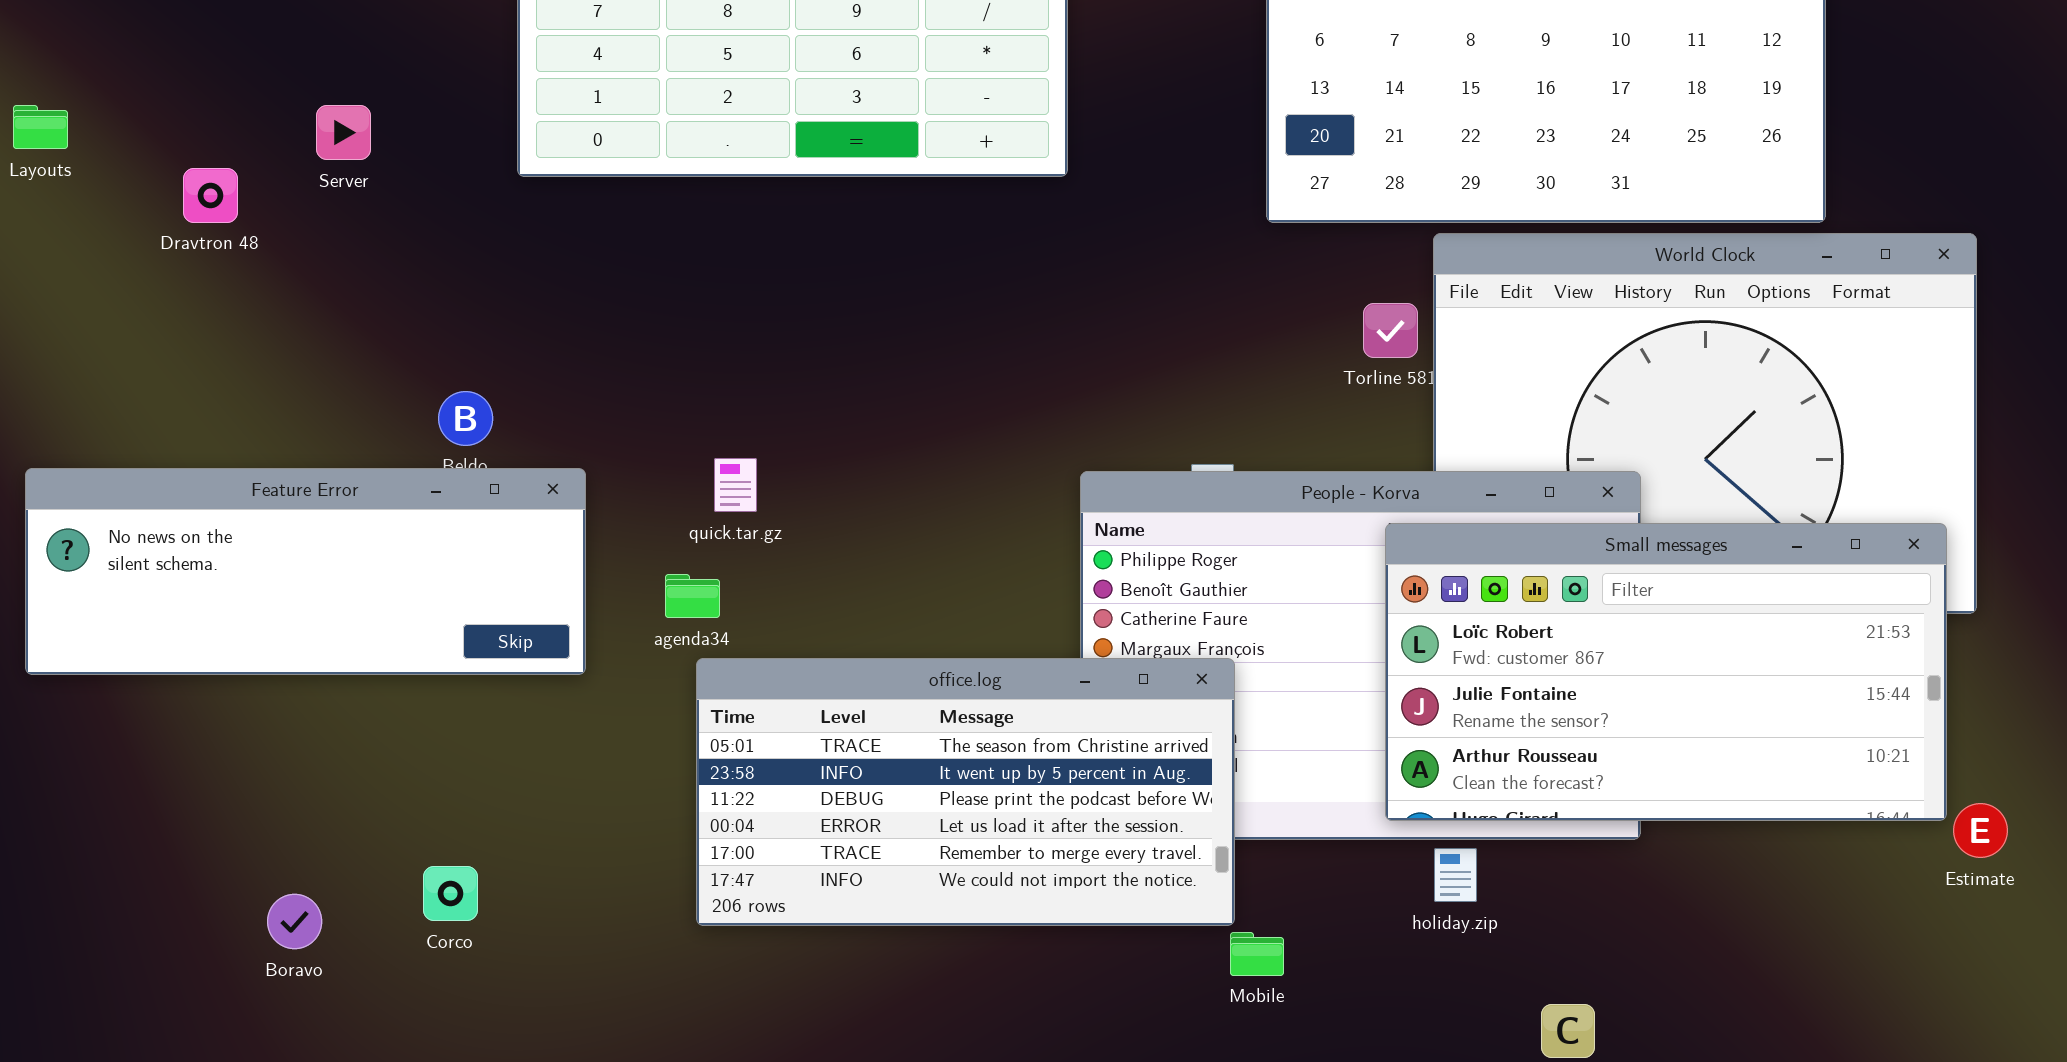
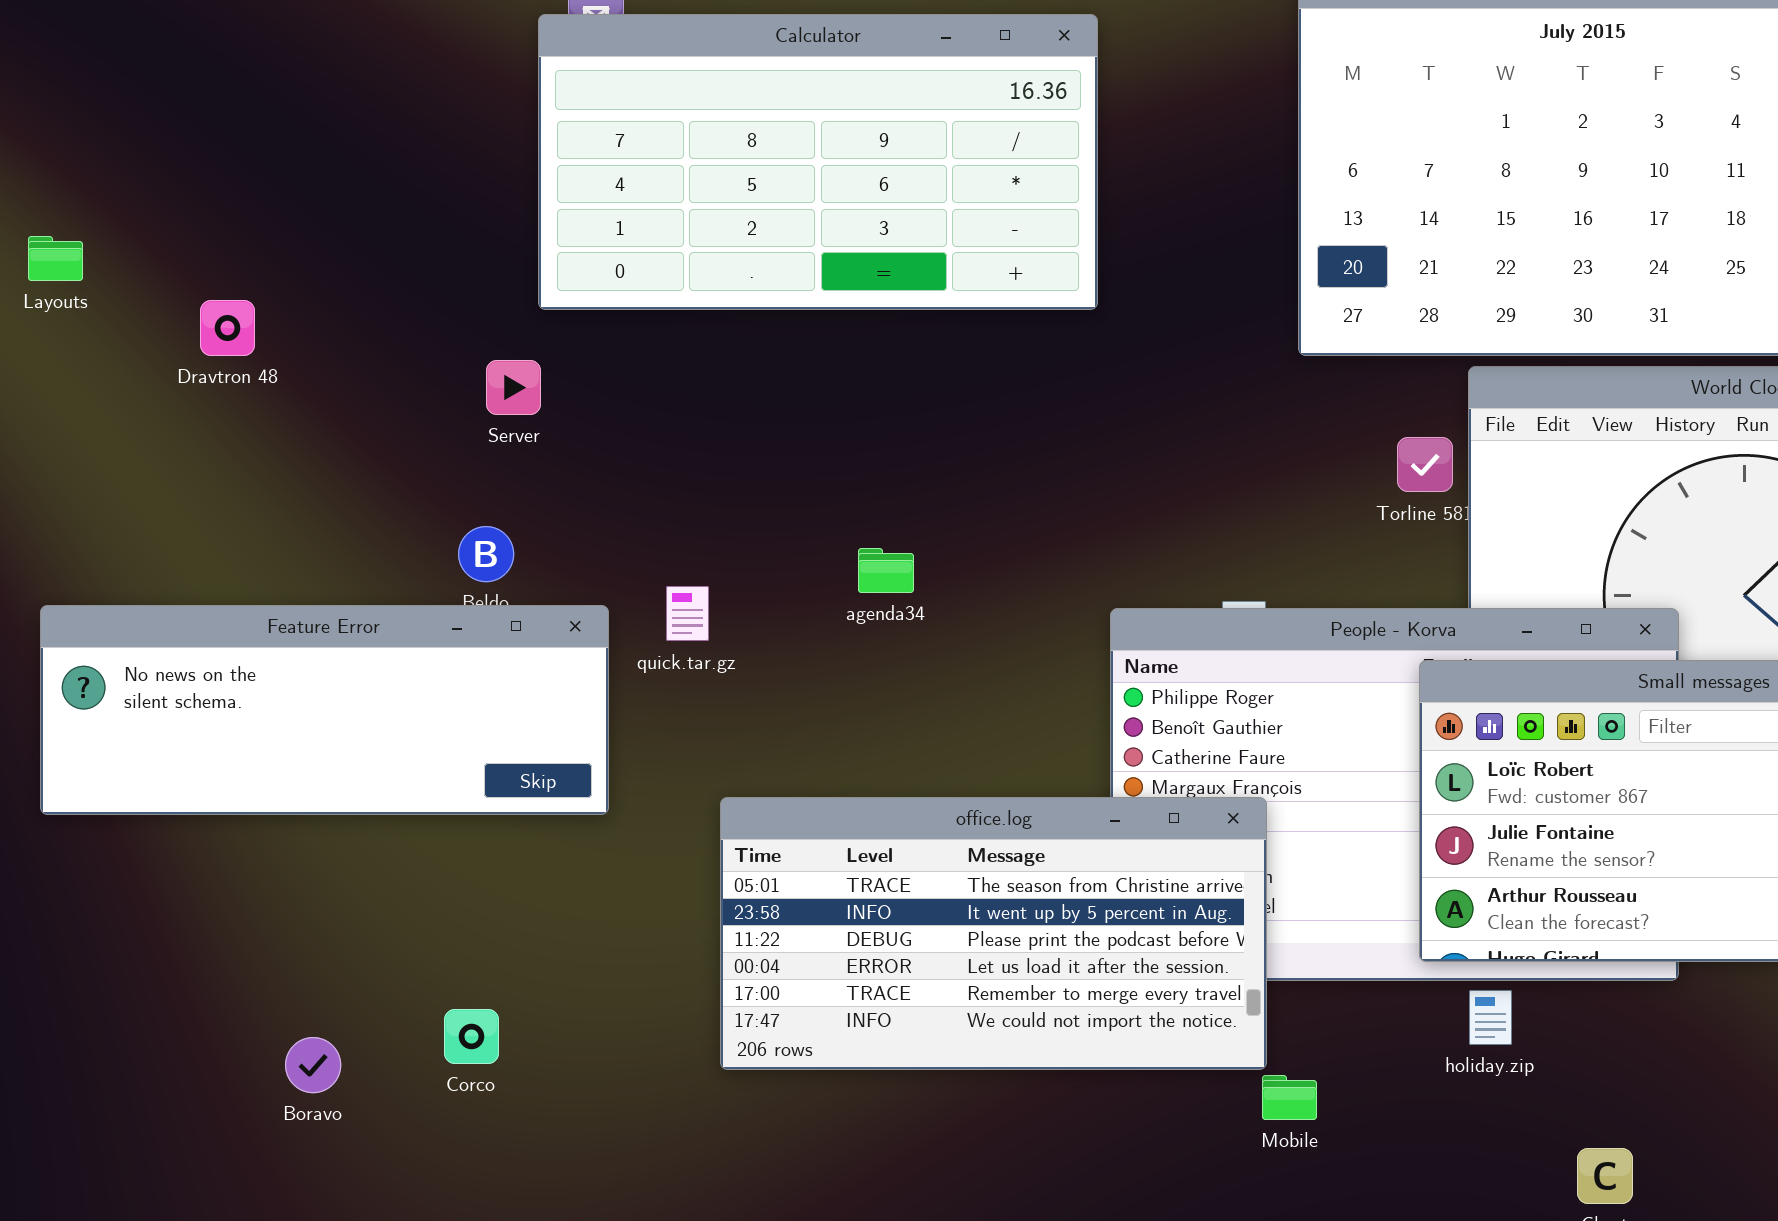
Server: [316,105,371,160] -> [486,360,541,415], moved
quick.tar.gz: [714,458,757,512] -> [666,586,709,641], moved
agenda34: [665,574,720,618] -> [858,548,914,593], moved

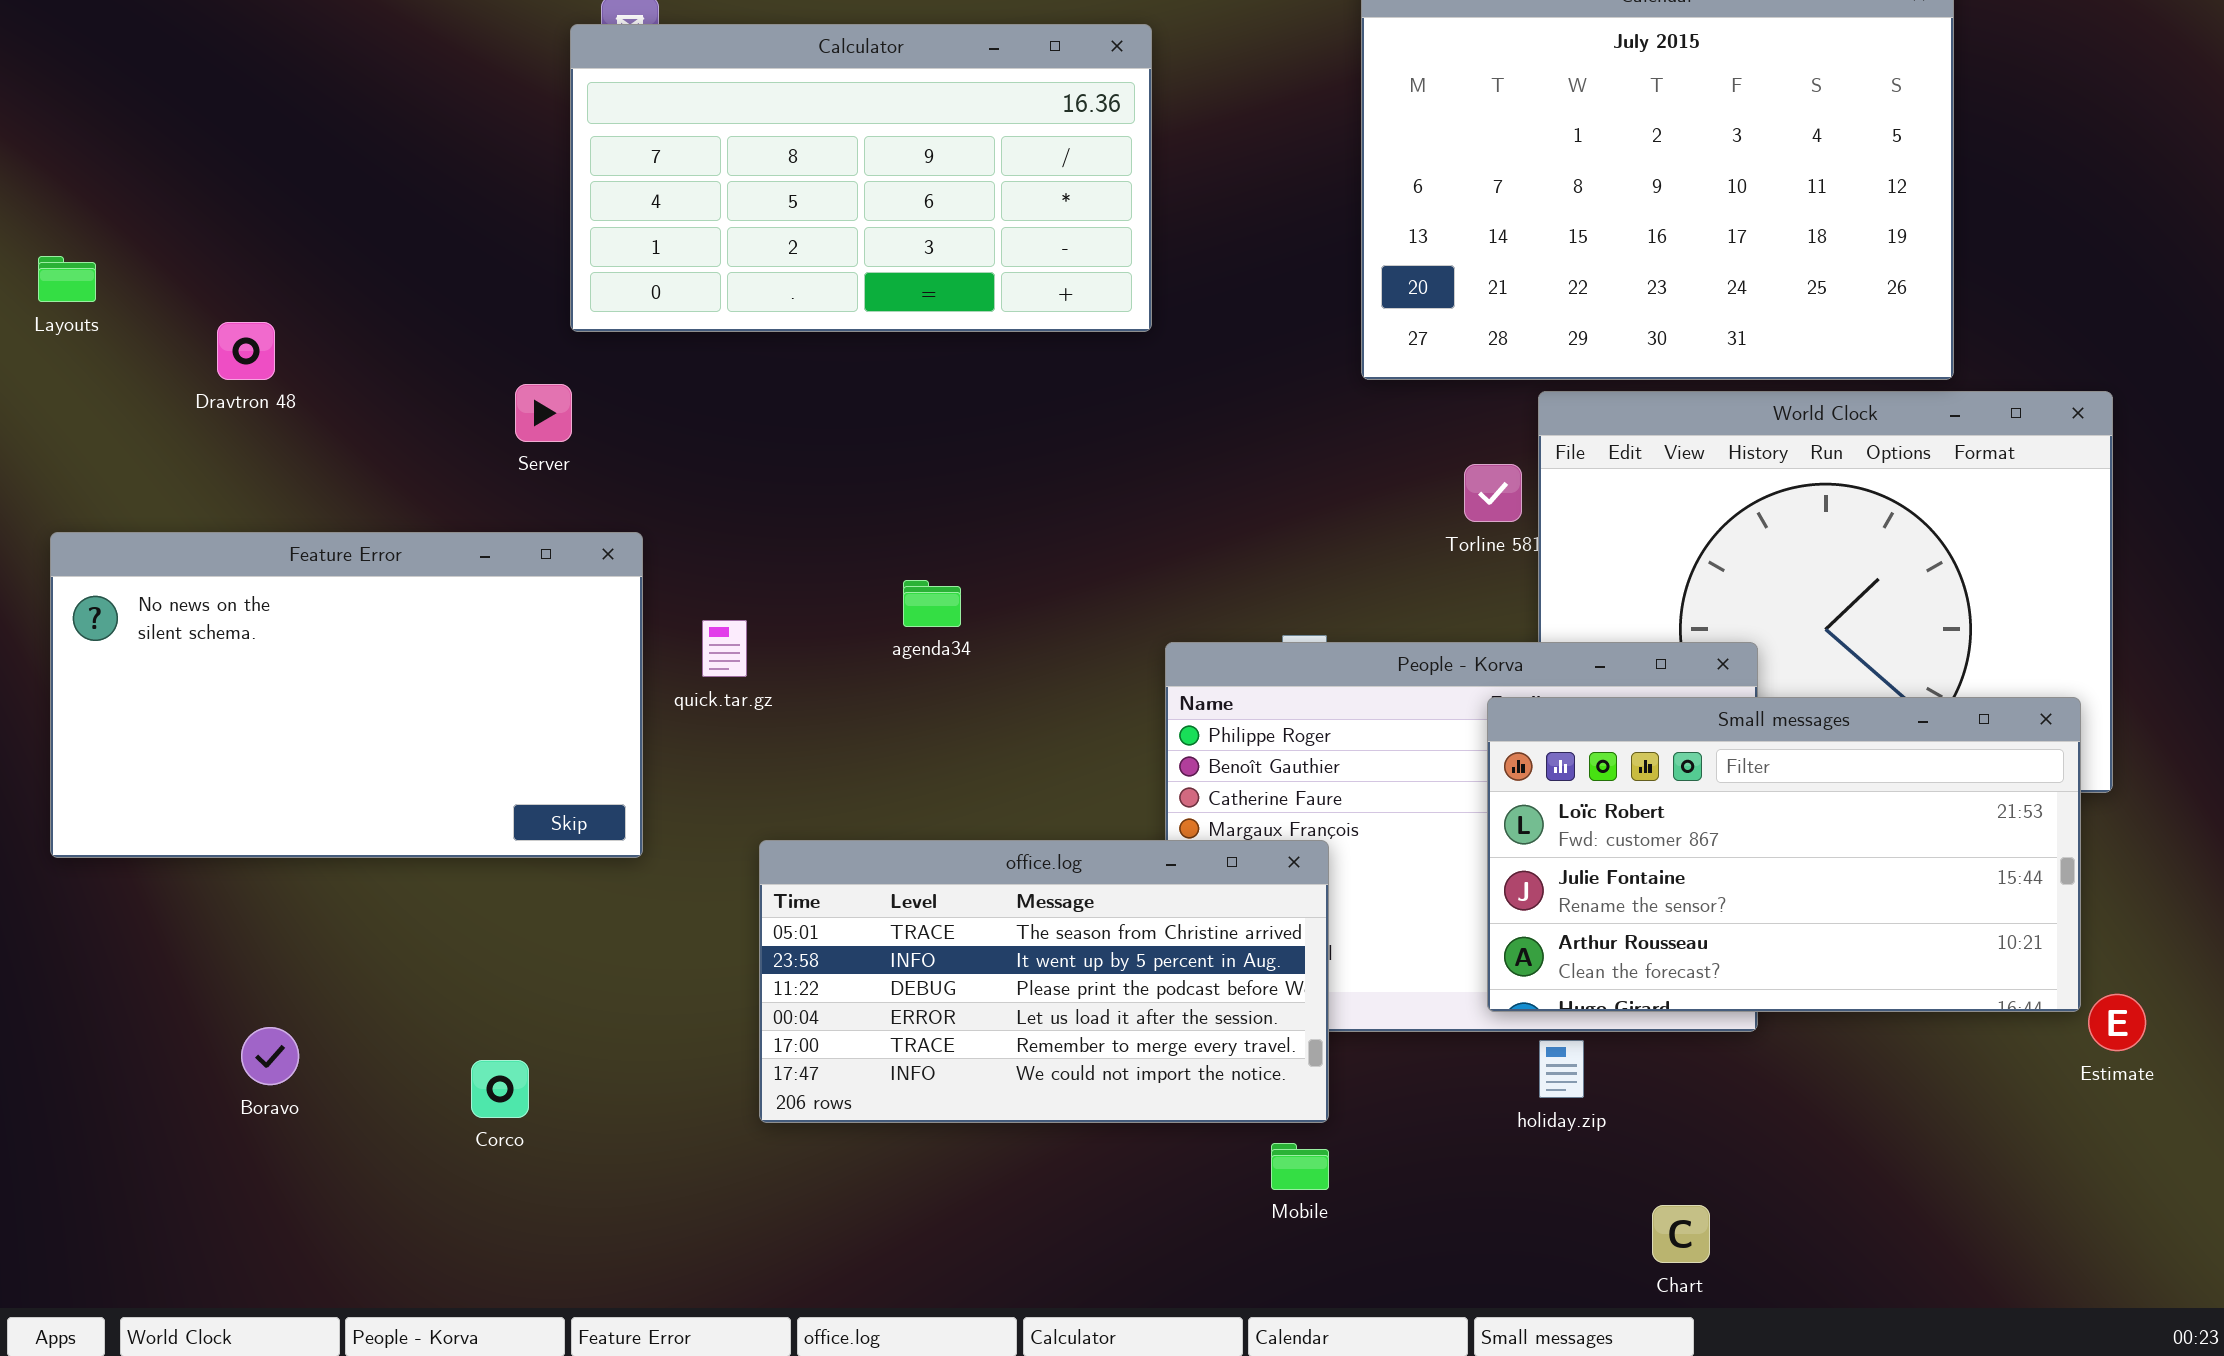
Feature Error: [40,605,609,815] -> [50,532,643,858], resized
Boravo: [285,1037,341,1093] -> [241,1027,299,1085], moved
Mobile: [1262,1075,1317,1120] -> [1271,1143,1329,1190], moved

